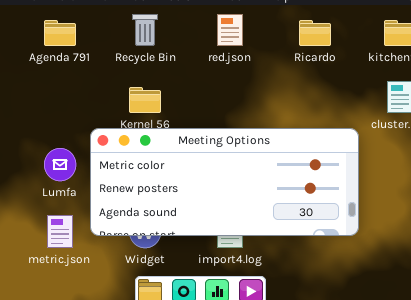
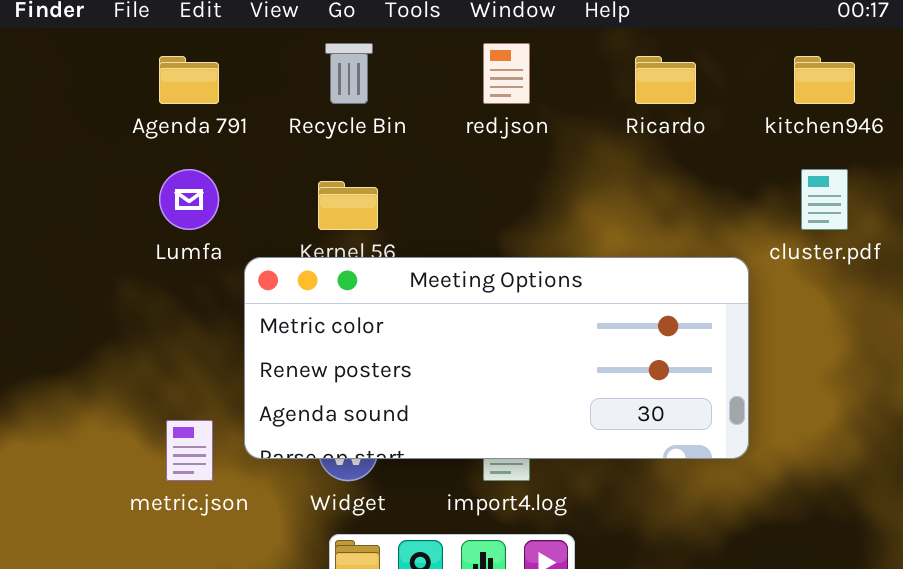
Lumfa: [44,148,76,181] -> [159,169,219,230], moved

